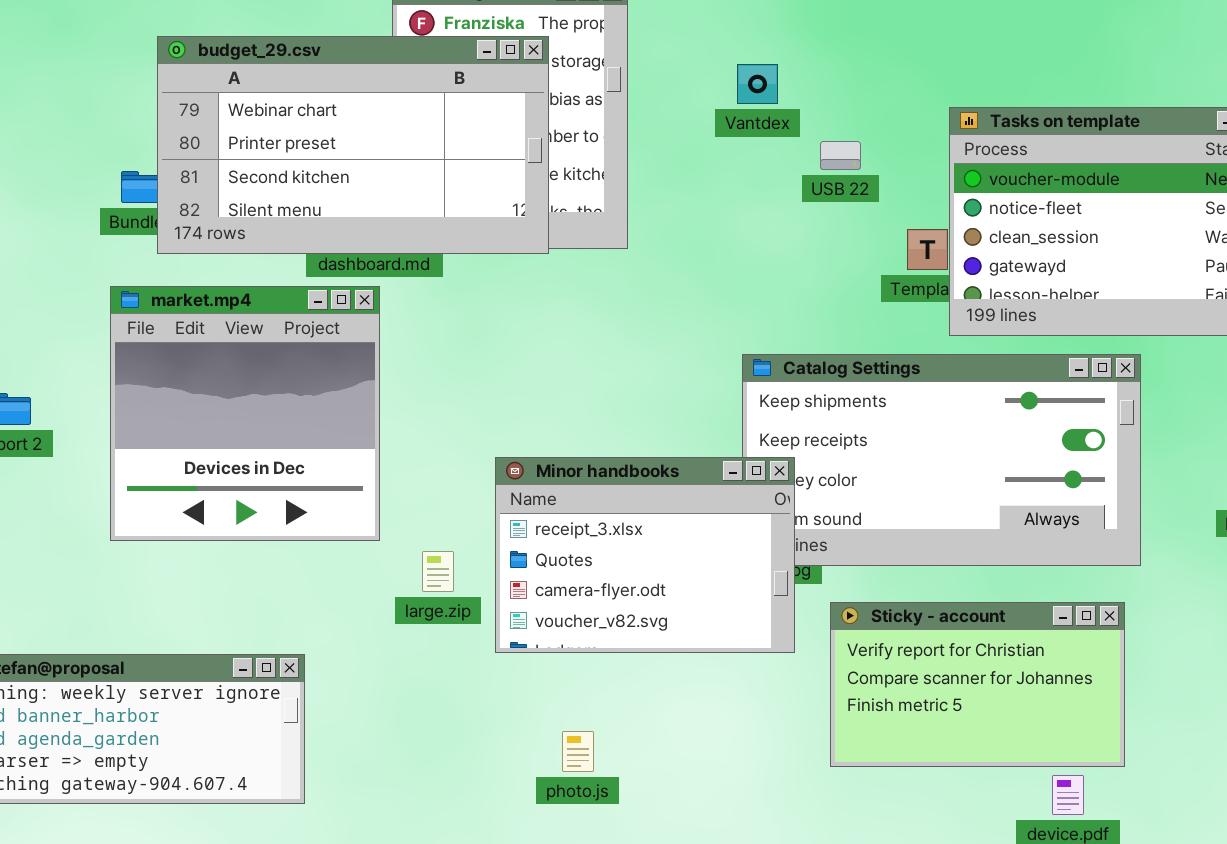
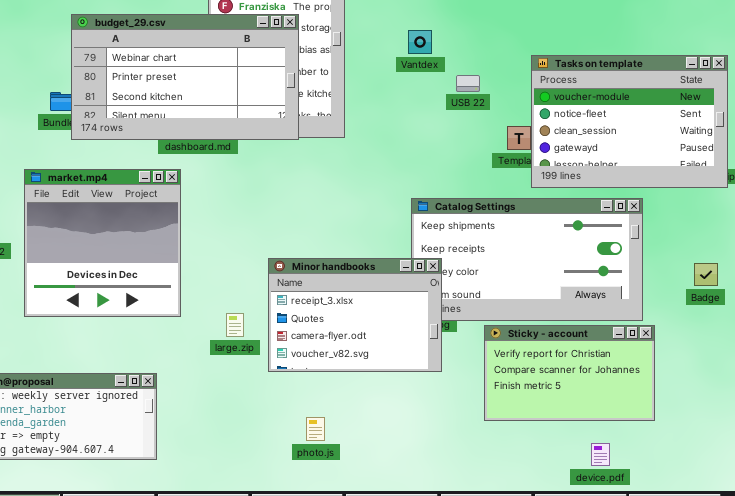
market.mp4: [110,286,380,541] -> [24,169,181,317], moved
Sticky - account: [830,602,1125,767] -> [484,325,655,421], moved

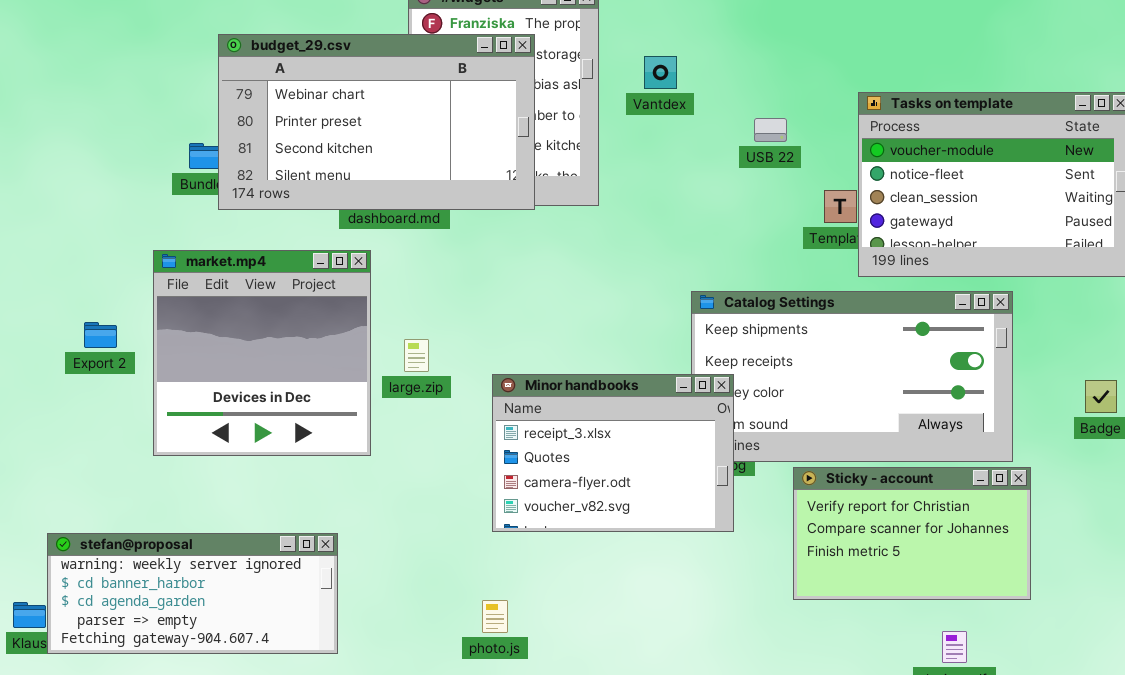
Vantdex: [408,30,432,54] -> [644,56,677,89], moved
large.zip: [226,313,244,337] -> [404,339,429,372], moved
photo.js: [306,417,325,441] -> [482,600,508,633], moved

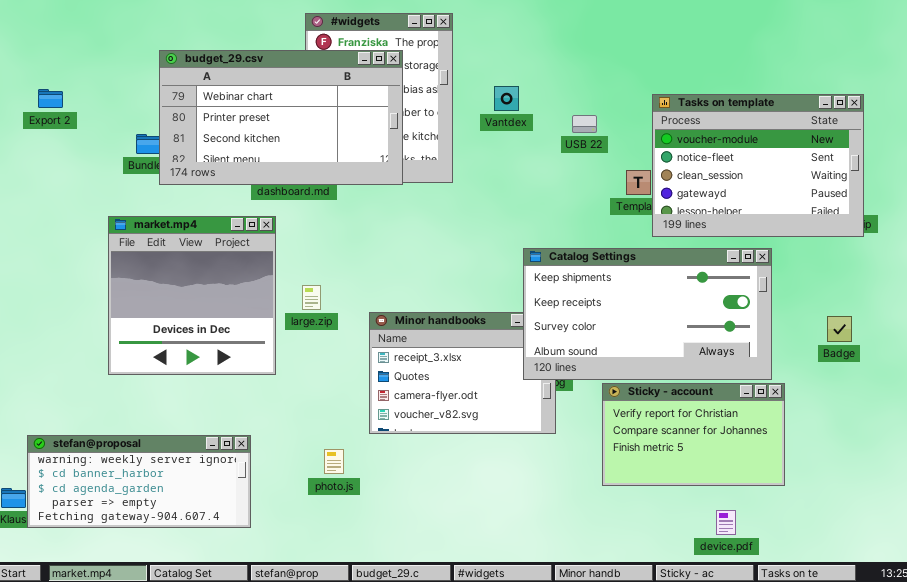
Vantdex: [644,56,677,89] -> [494,86,519,111], moved
Catalog Settings: [691,291,1013,462] -> [523,248,772,380], raised
Export 2: [84,322,117,348] -> [38,89,63,108], moved
photo.js: [482,600,508,633] -> [324,449,344,474], moved

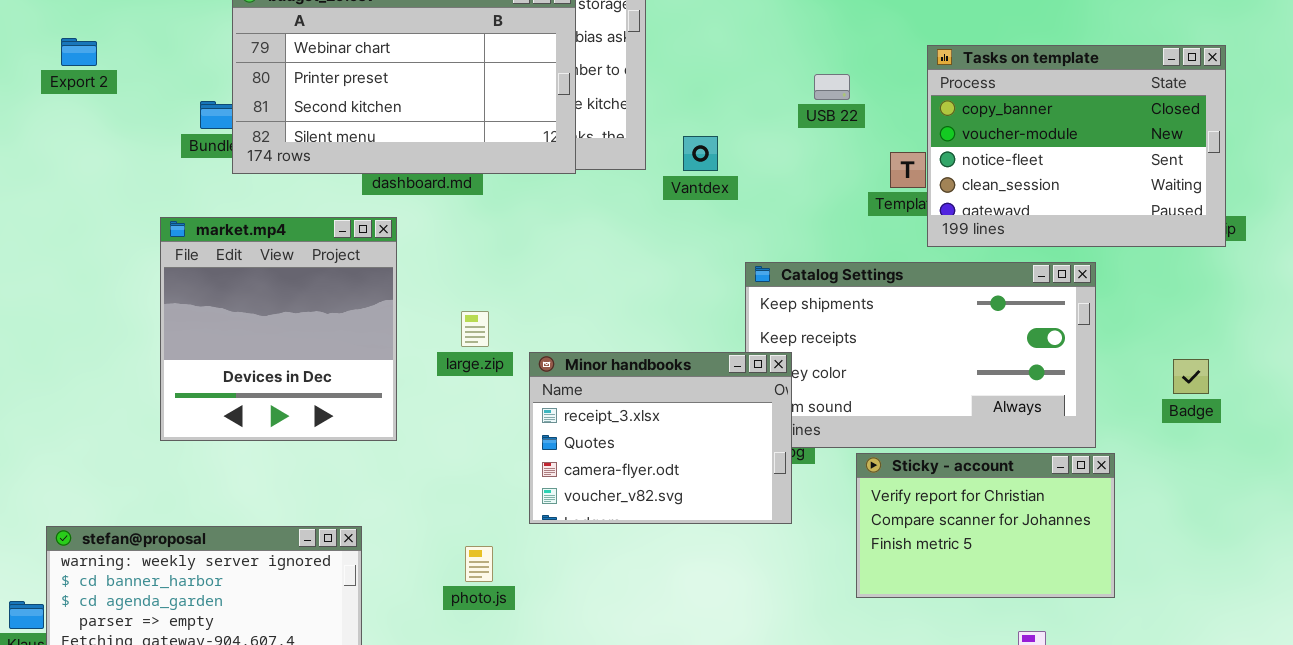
Vantdex: [494,86,519,111] -> [683,136,718,171], moved
Tasks on template: [652,94,864,237] -> [927,45,1226,247], scrolled up 1 row
large.zip: [302,285,321,310] -> [461,311,489,347], moved
Minor handbooks: [369,312,556,434] -> [529,352,792,524], raised

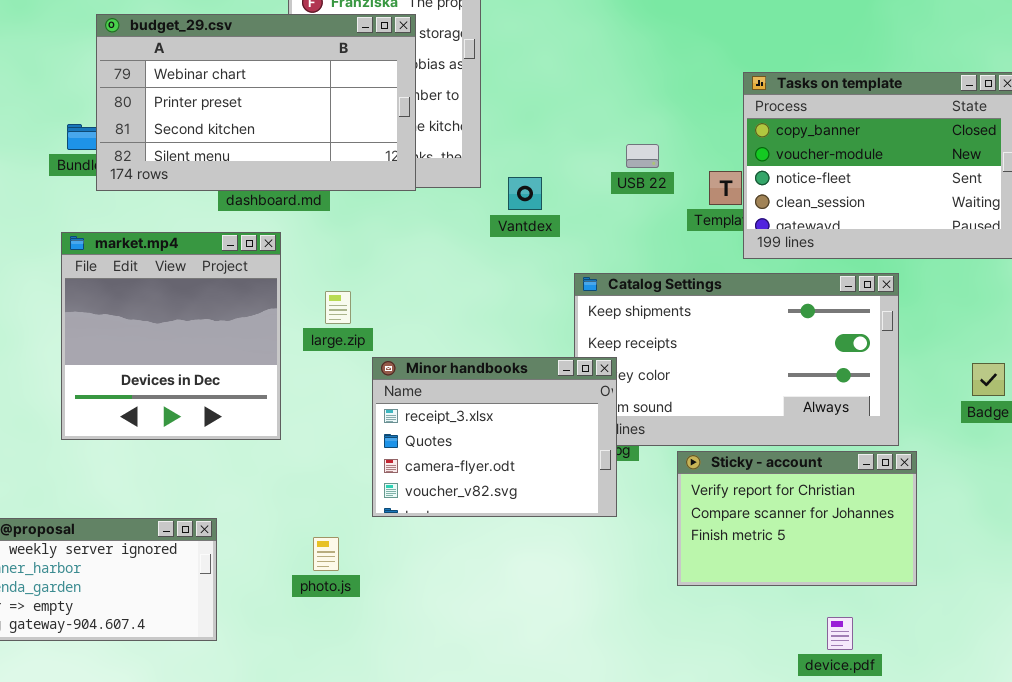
USB 22: [814,74,850,100] -> [626,144,659,168], moved
Vantdex: [683,136,718,171] -> [508,177,542,210], moved
market.mp4: [160,217,397,441] -> [61,232,281,440], moved
large.zip: [461,311,489,347] -> [325,291,351,324], moved

